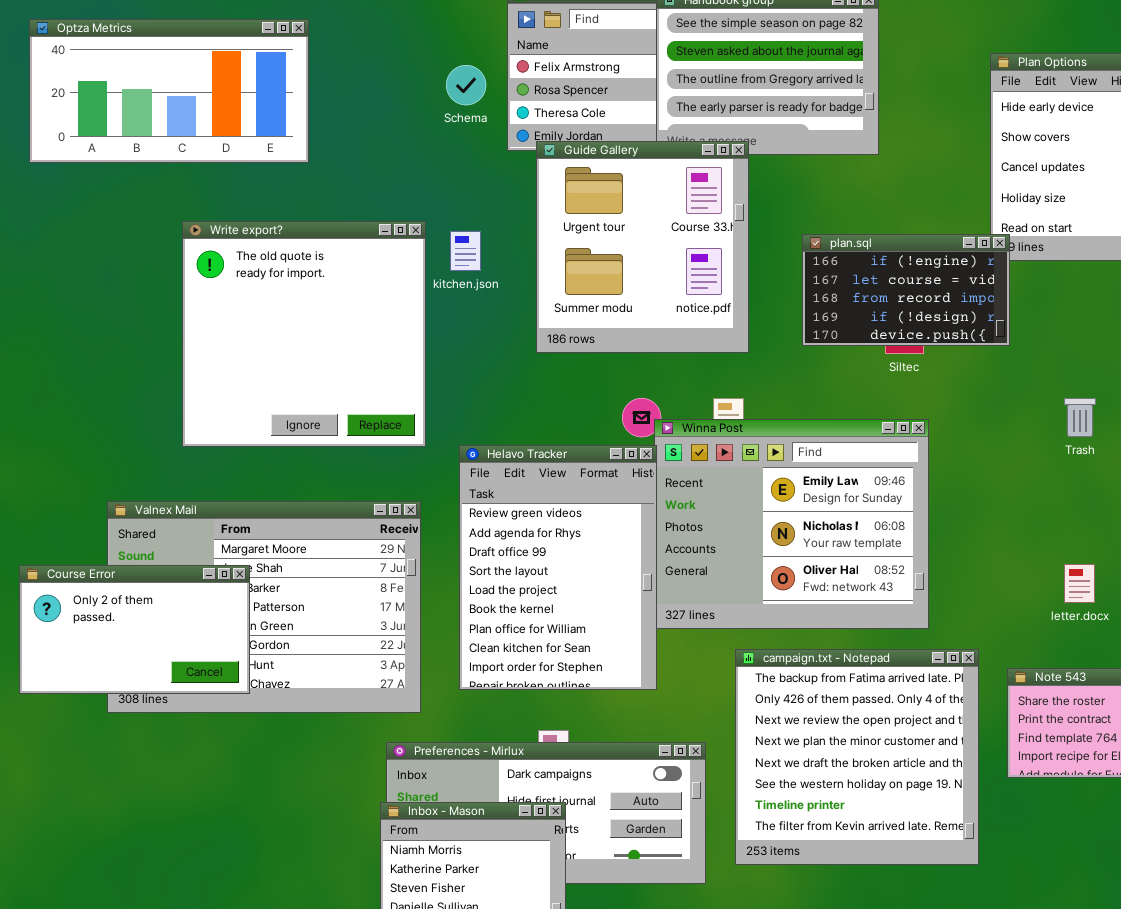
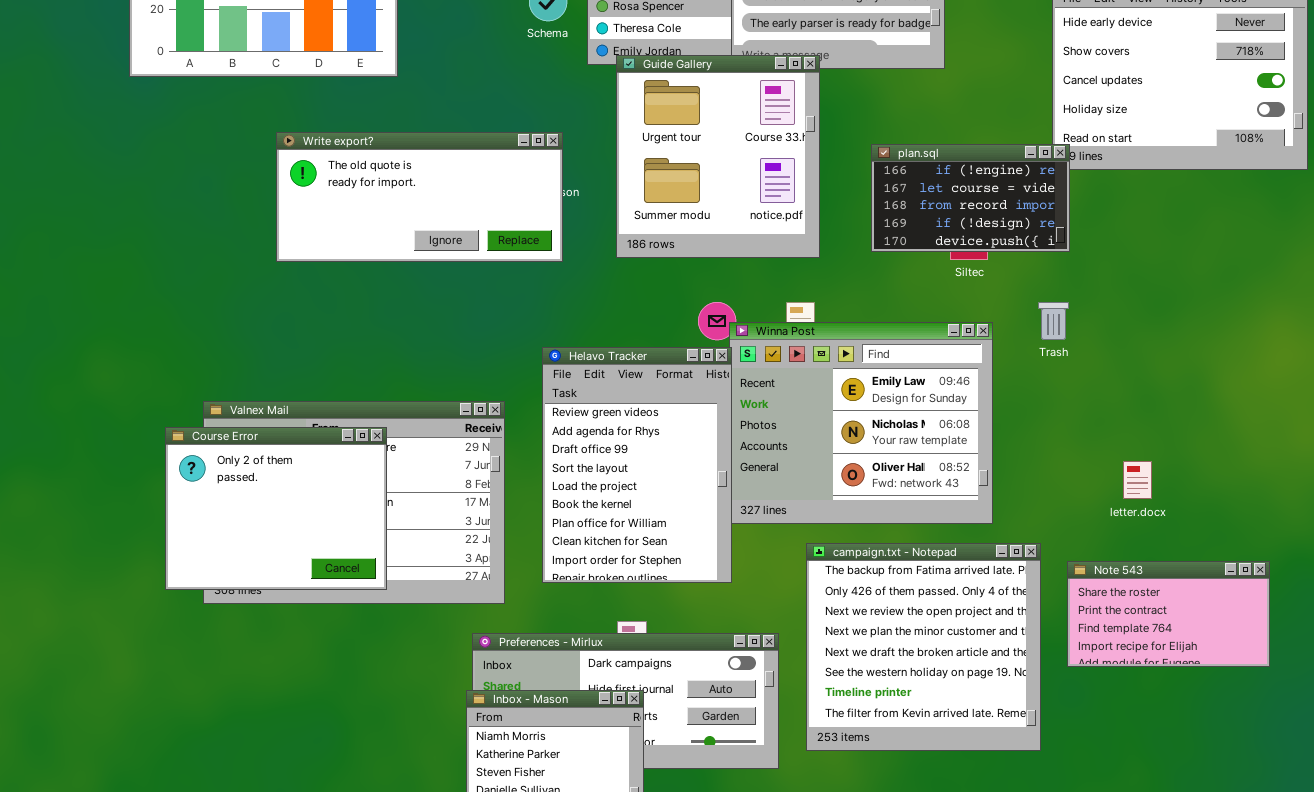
Write export?: [182,221,426,447] -> [276,132,563,262], resized
Trash: [1064,398,1096,437] -> [1038,302,1069,340], moved
Course Error: [19,565,250,694] -> [165,427,387,590], moved, resized

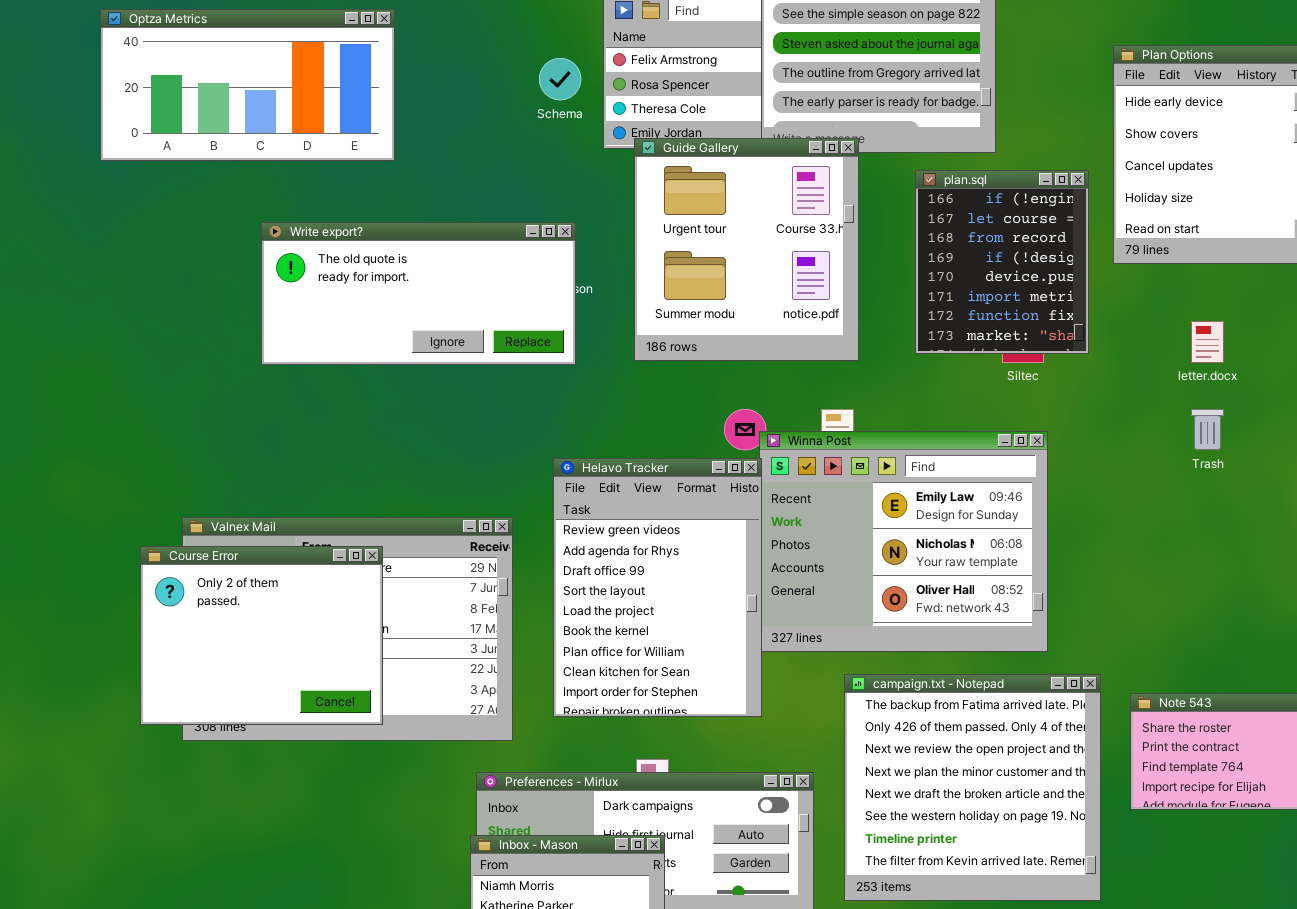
plan.sql: [871,144,1070,252] -> [915,170,1089,354], resized
Trash: [1038,302,1069,340] -> [1191,409,1224,450], moved
letter.docx: [1123,461,1152,499] -> [1191,321,1224,363], moved

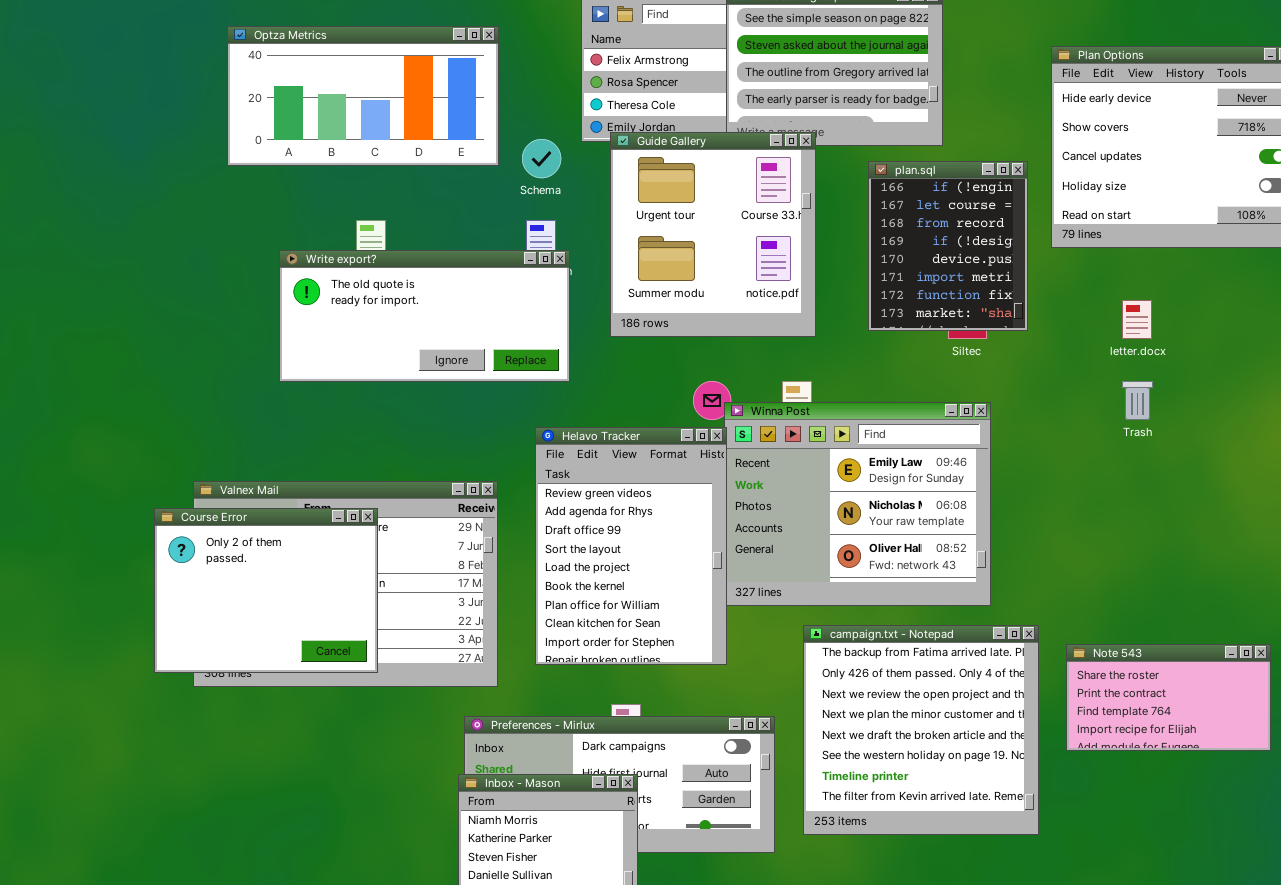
Optza Metrics: [100,9,395,161] -> [227,26,499,166], moved
Schema: [539,58,581,100] -> [522,139,561,178], moved
Write export?: [261,222,576,365] -> [279,250,570,382], moved

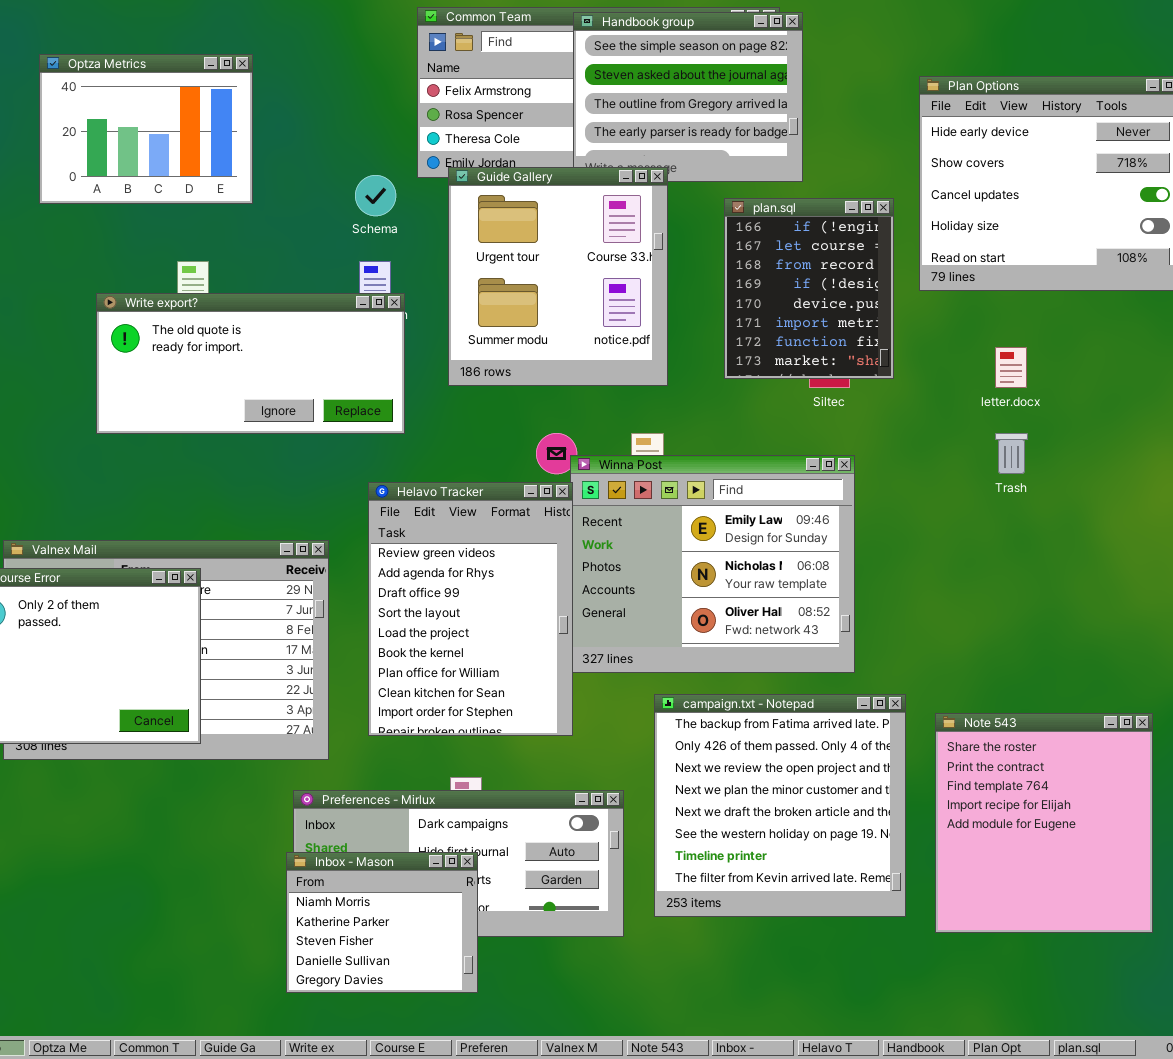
Optza Metrics: [227,26,499,166] -> [39,54,253,204], resized
Note 543: [1066,644,1271,751] -> [935,713,1153,933], resized

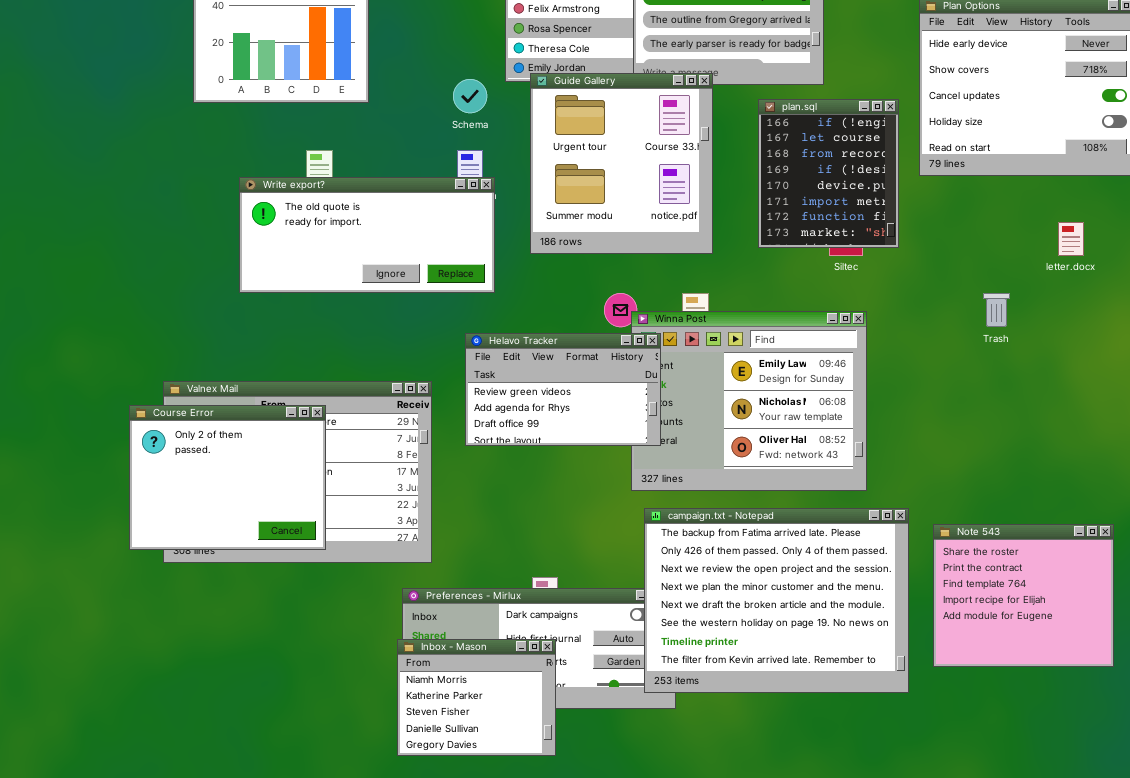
letter.docx: [995,347,1027,388] -> [1058,222,1084,256], moved
Helavo Tracker: [368,482,573,736] -> [465,333,661,446], resized
campaign.txt - Notepad: [654,694,906,917] -> [644,508,909,693], resized
Note 543: [935,713,1153,933] -> [933,524,1114,667], resized

